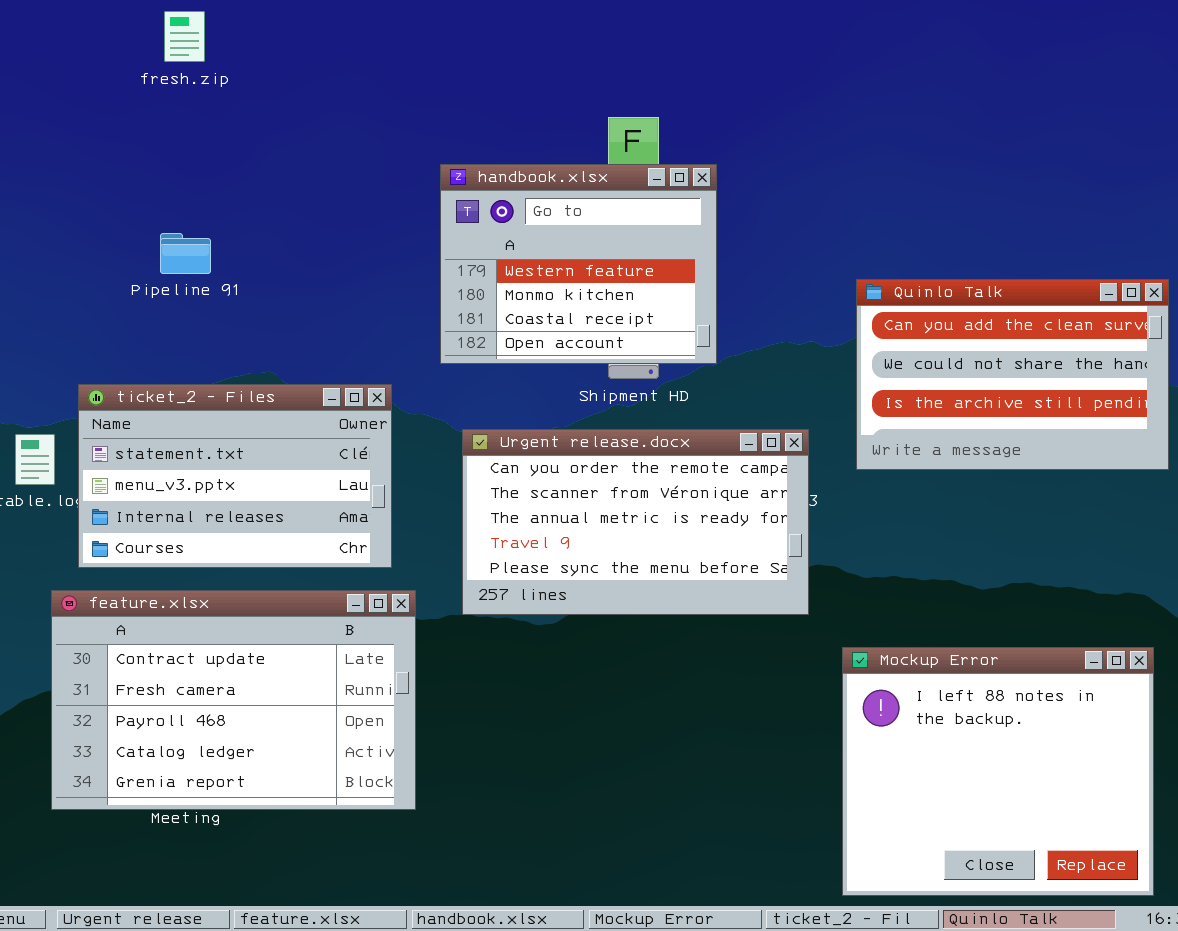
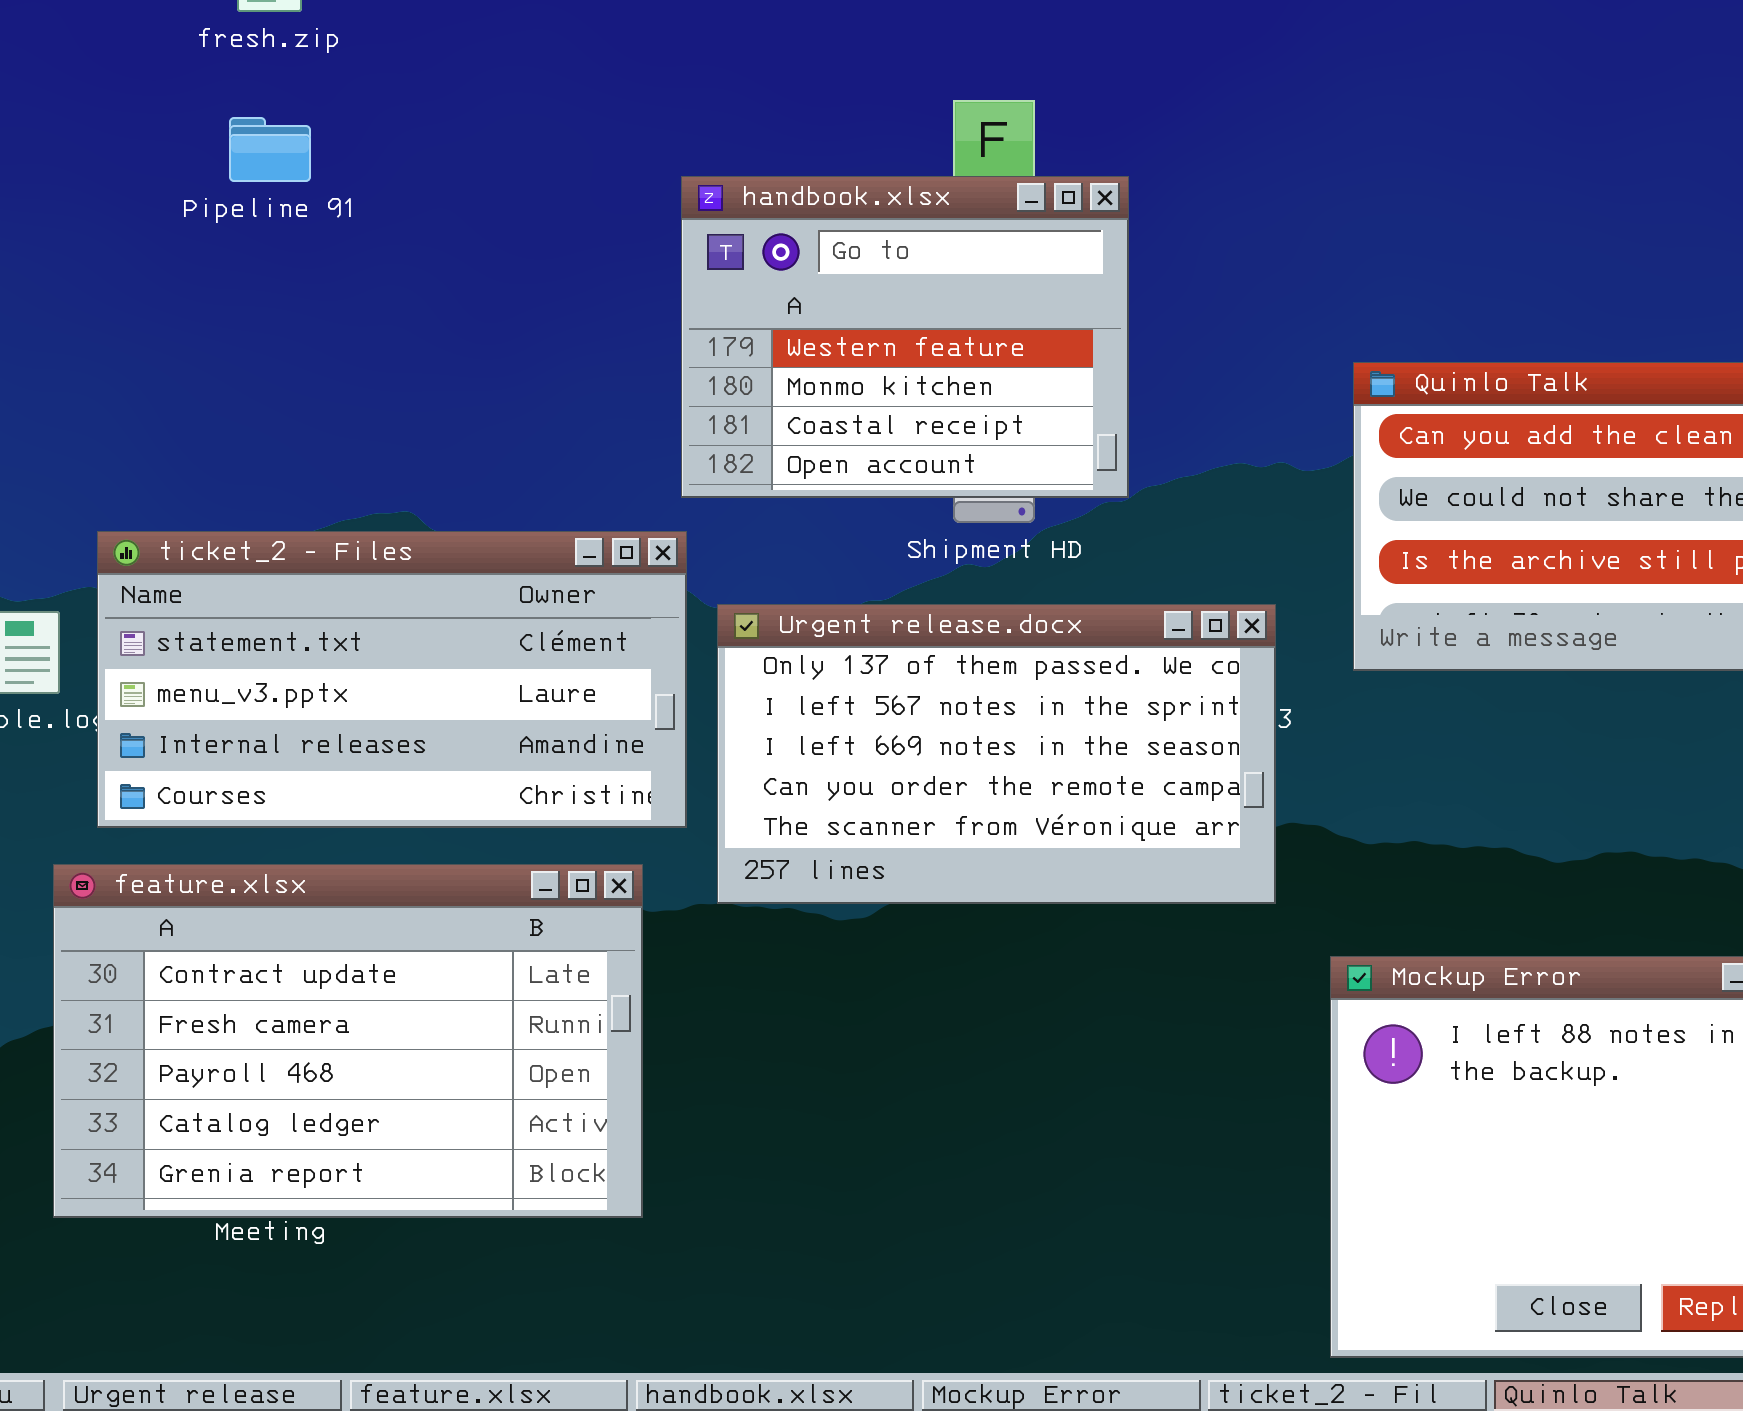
Pipeline 91: [160,233,211,274] -> [229,117,311,182], moved
ticket_2 - Files: [78,384,392,568] -> [97,531,687,828], resized
Urgent release.docx: [462,429,809,615] -> [717,604,1276,904], scrolled up 3 rows

